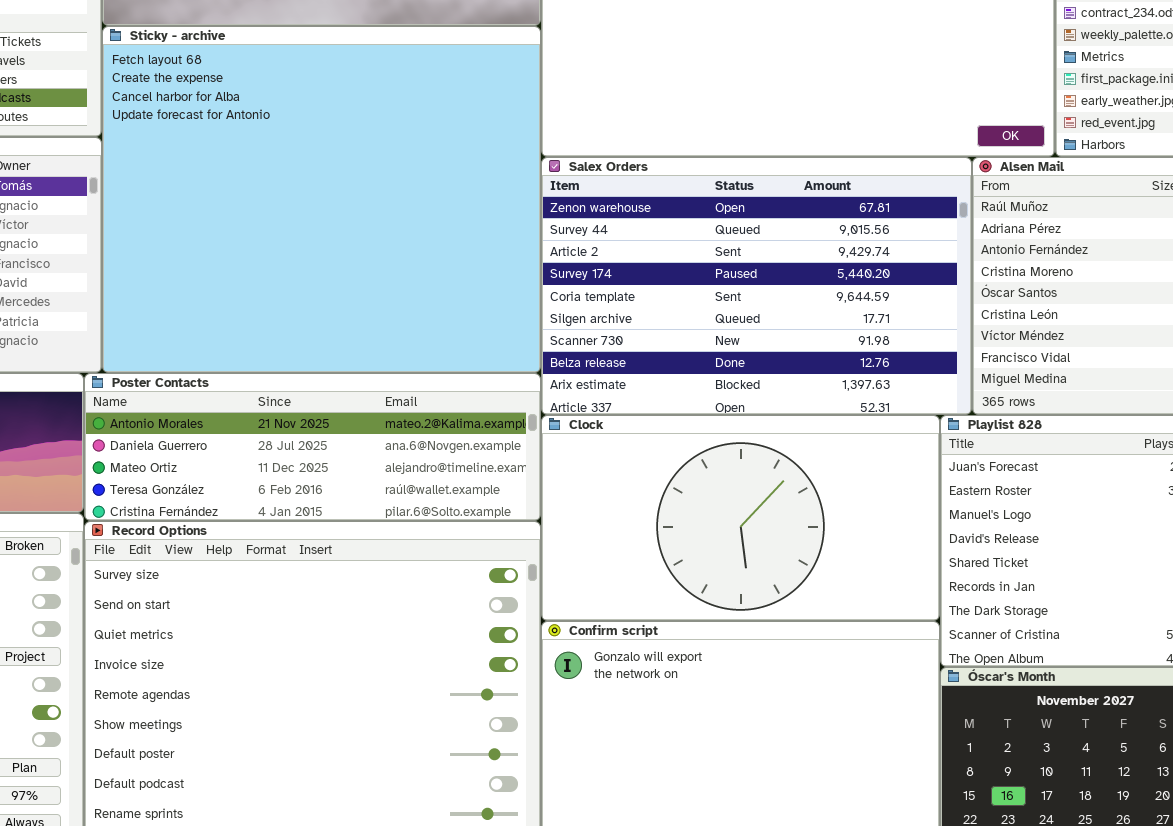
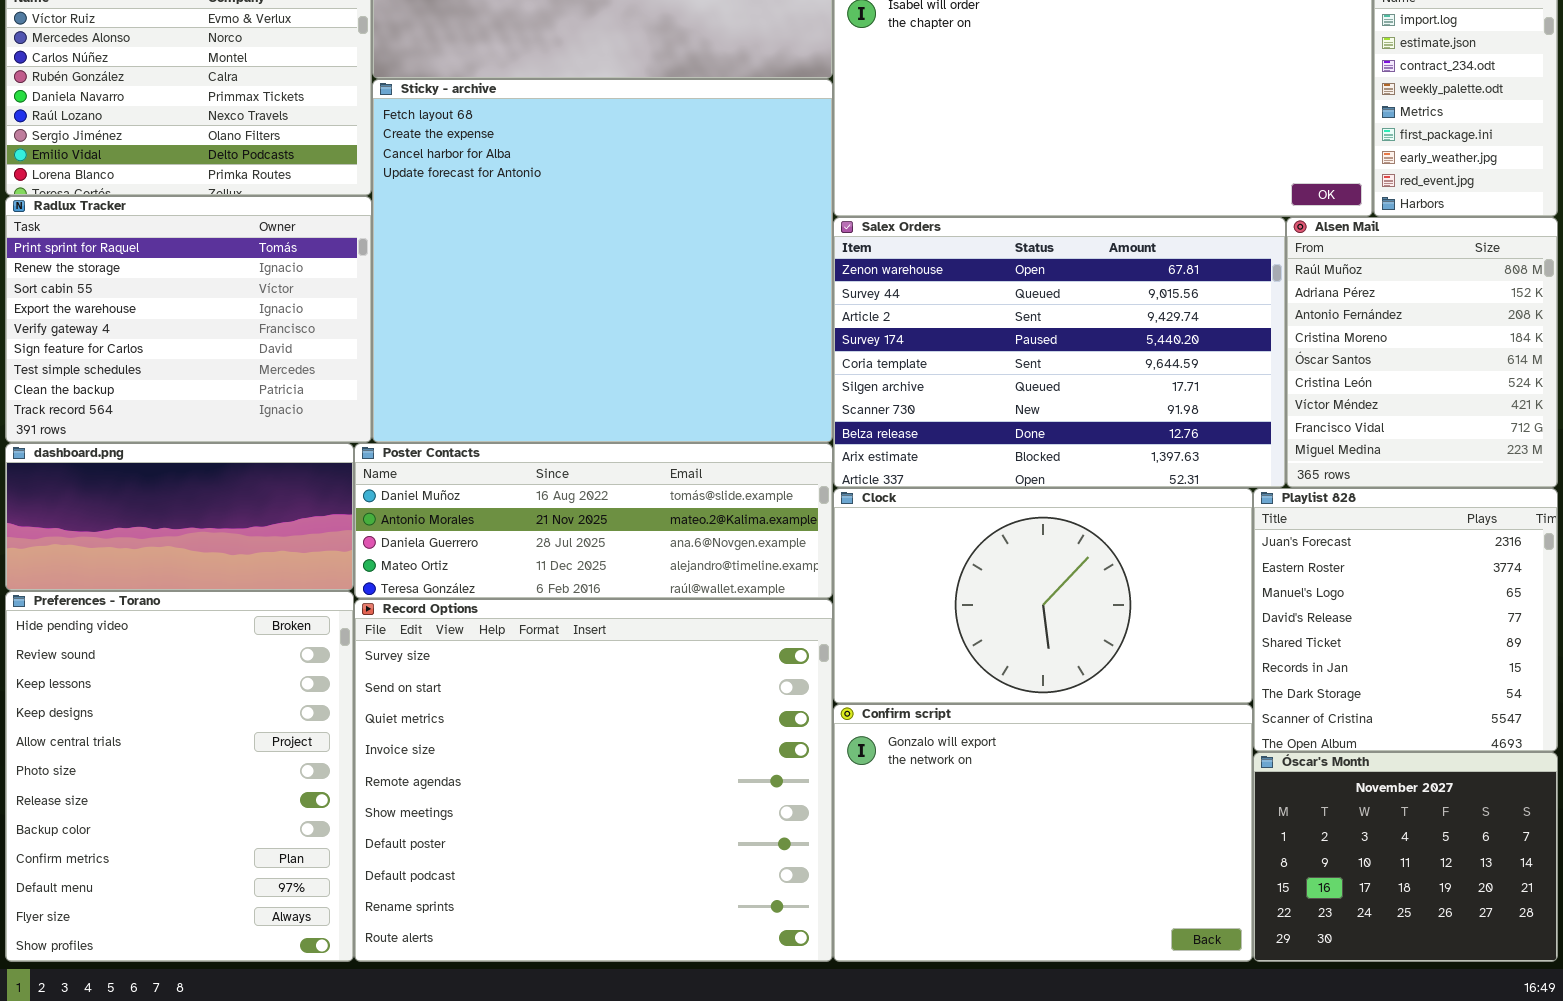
Poster Contacts: [84,373,541,521] -> [354,443,833,599], scrolled up 1 row

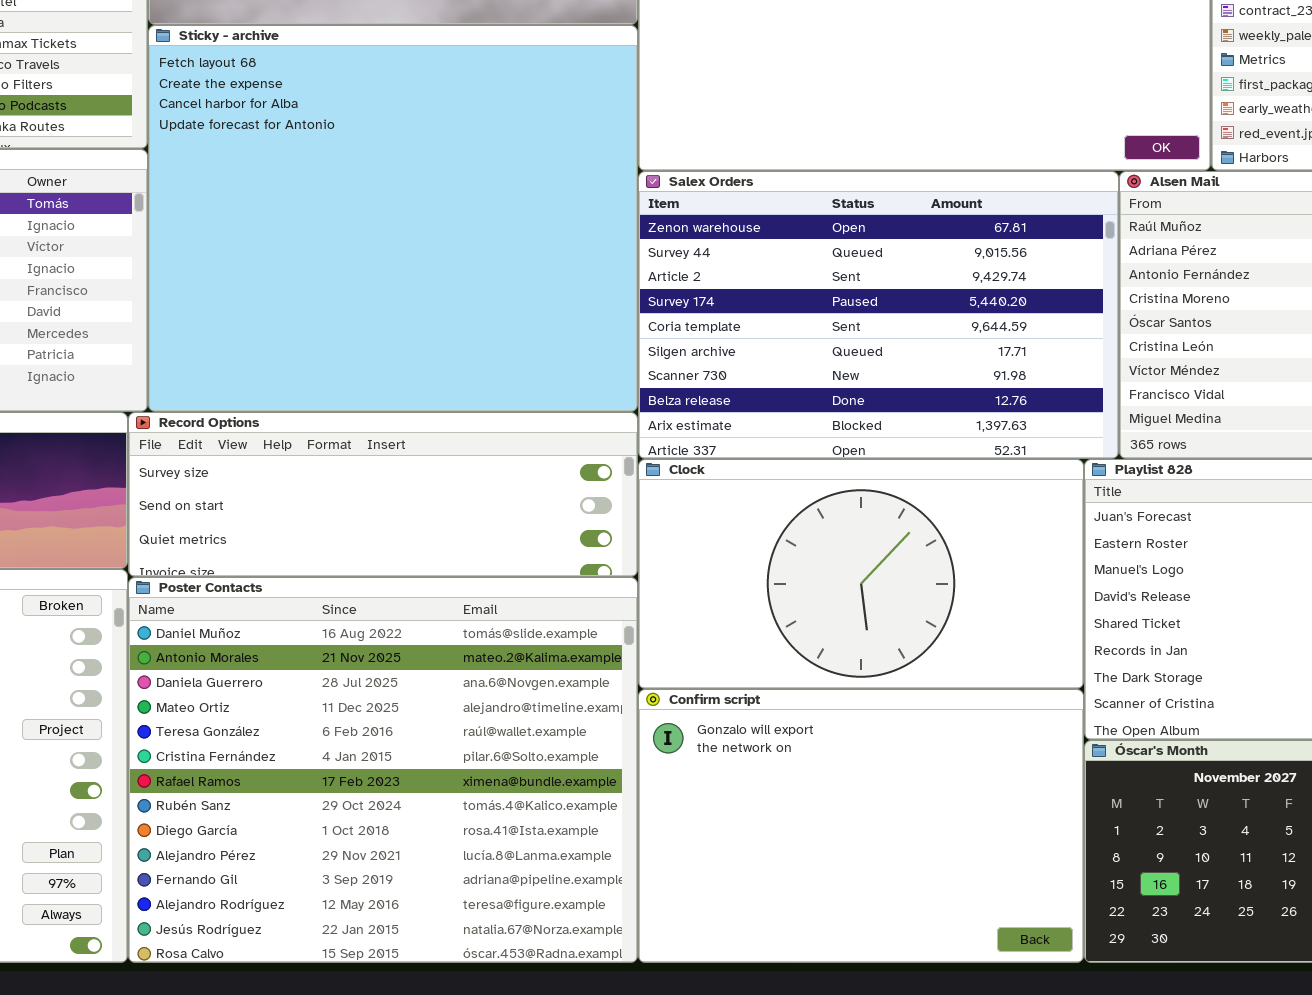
Poster Contacts: [354,443,833,599] -> [128,577,638,963], moved, resized
Record Options: [354,599,833,962] -> [128,412,638,577], moved, resized

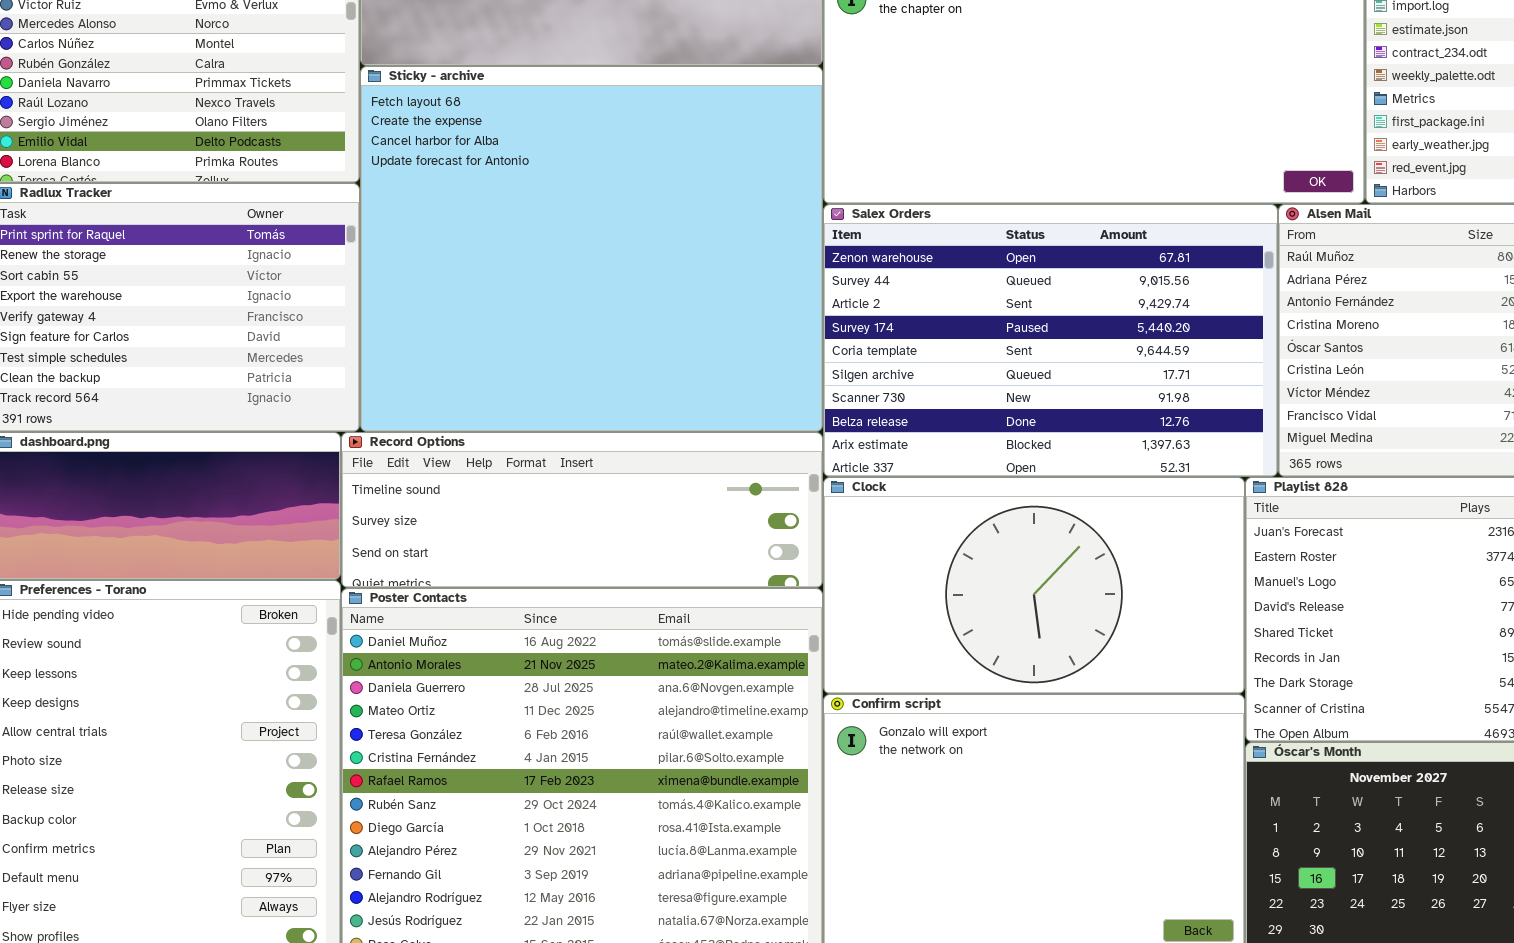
Record Options: [128,412,638,577] -> [341,432,823,588], scrolled up 1 row

